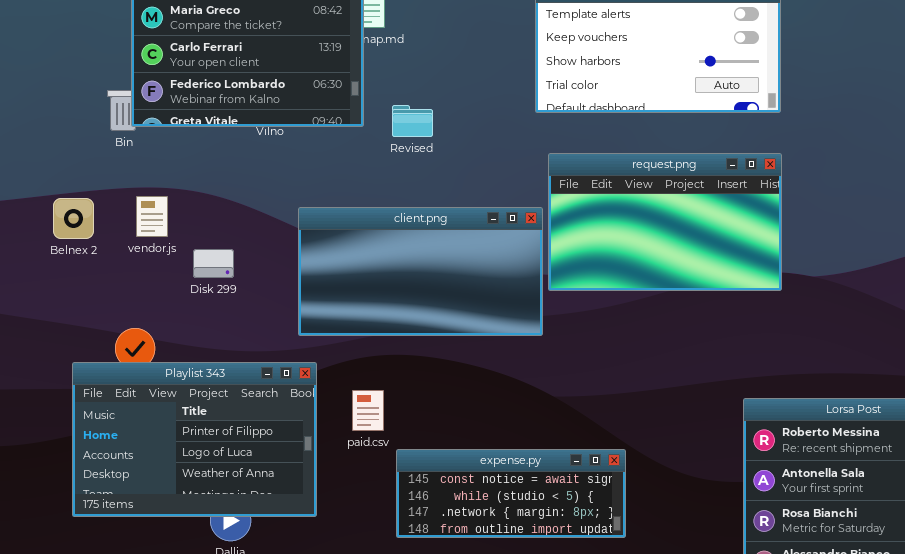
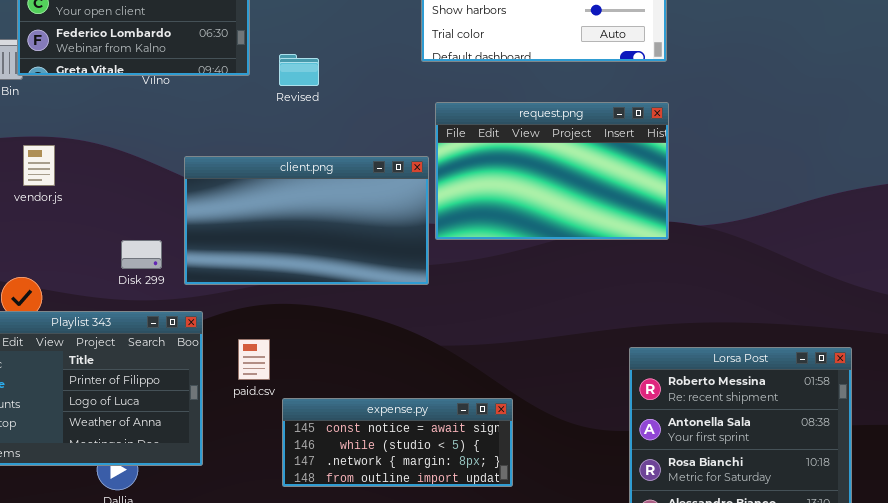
Disk 299: [193,249,234,278] -> [121,240,162,269], moved

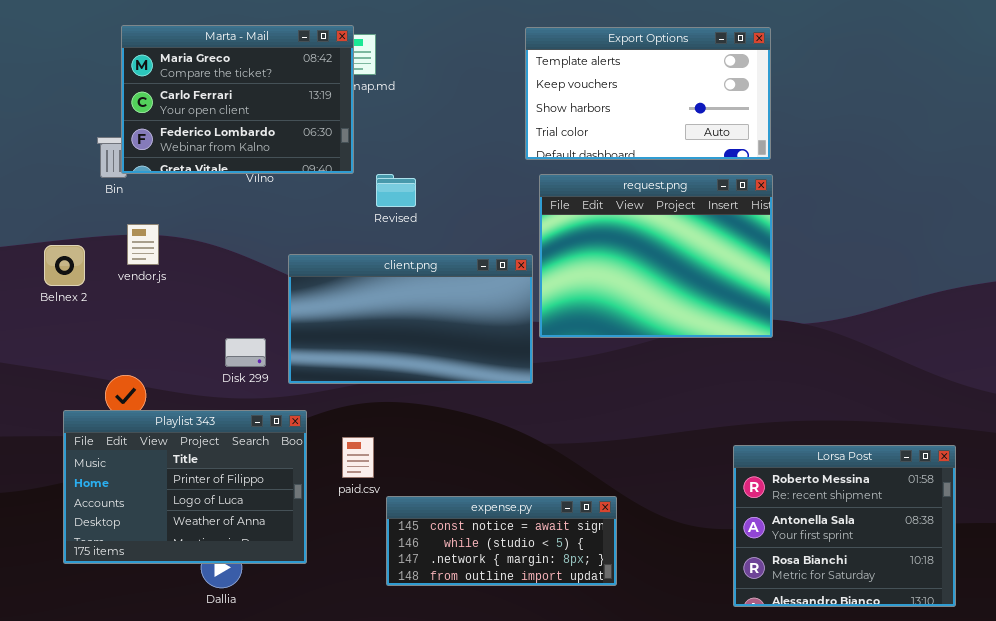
Revised: [279,54,319,86] -> [376,174,416,207], moved
request.png: [435,102,669,240] -> [539,174,773,338], resized
vendor.js: [23,145,55,186] -> [127,224,159,265], moved

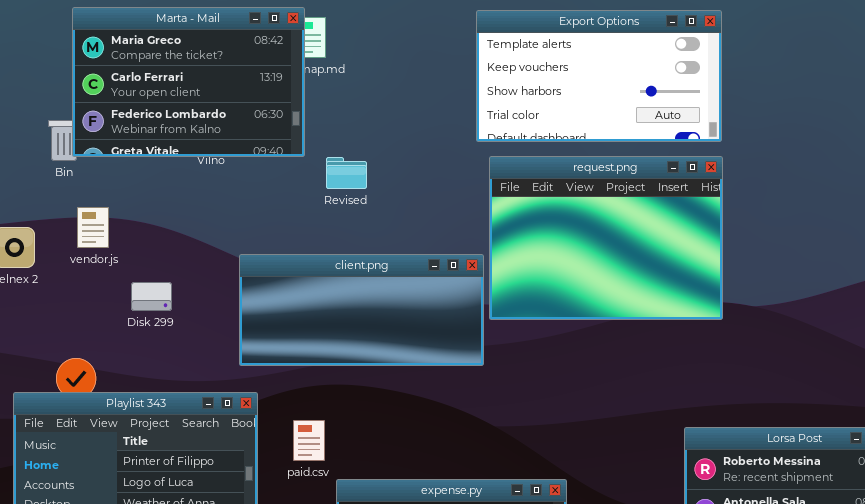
client.png: [288,254,533,384] -> [239,254,484,366], resized
Disk 299: [225,338,266,367] -> [131,282,172,311], moved

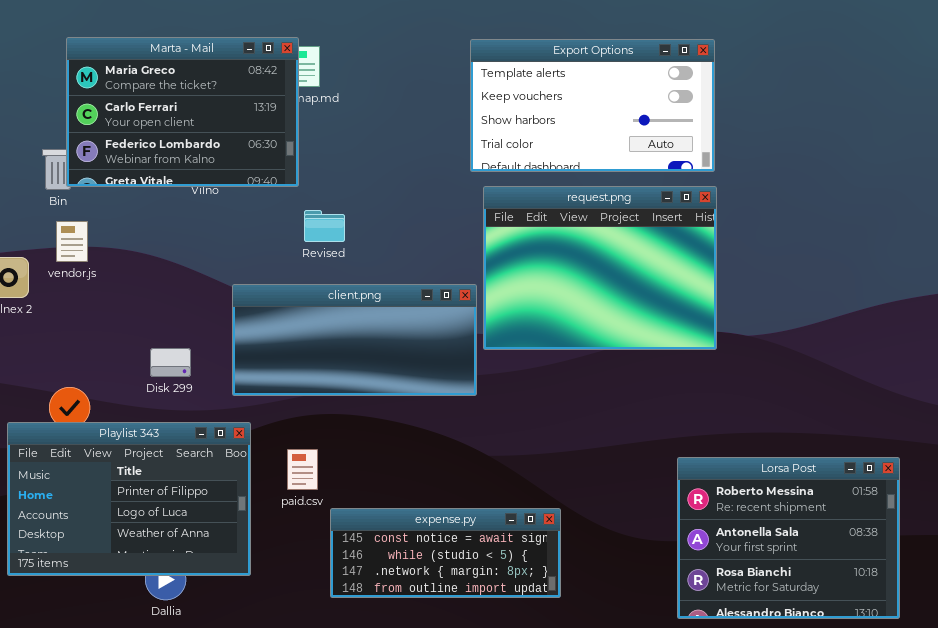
Revised: [326,157,367,189] -> [304,210,345,242], moved
vendor.js: [77,207,109,248] -> [56,221,88,262], moved
Disk 299: [131,282,172,311] -> [150,348,191,377], moved

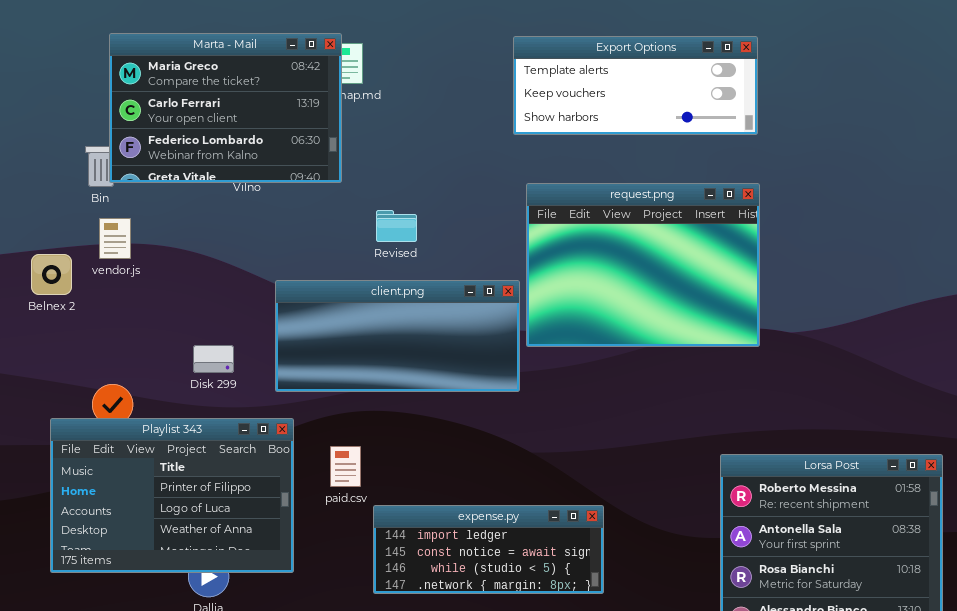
Export Options: [470,39,715,172] -> [513,36,758,135], resized
Revised: [304,210,345,242] -> [376,210,417,242], moved
expense.py: [330,508,561,598] -> [373,505,604,594], scrolled up 1 row

